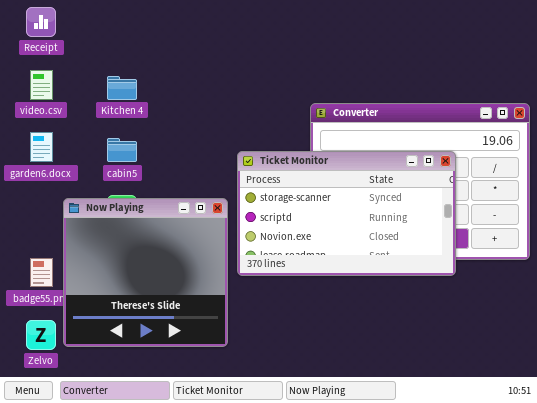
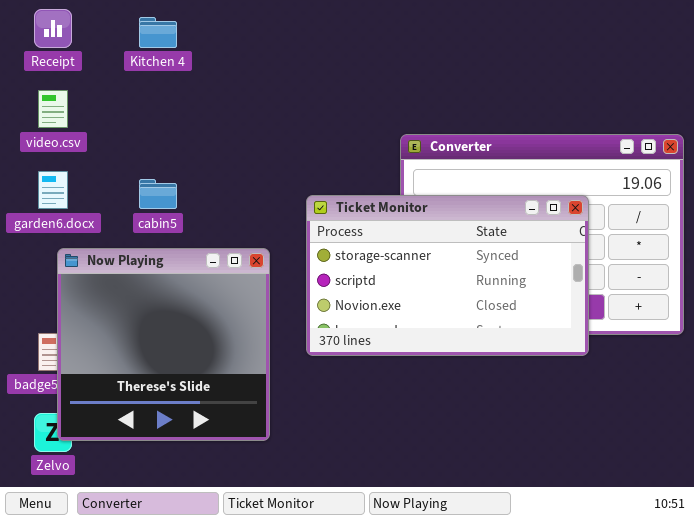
Kitchen 4: [107,76,137,100] -> [139,17,177,48], moved
Now Playing: [63,198,228,347] -> [57,248,270,441], moved

